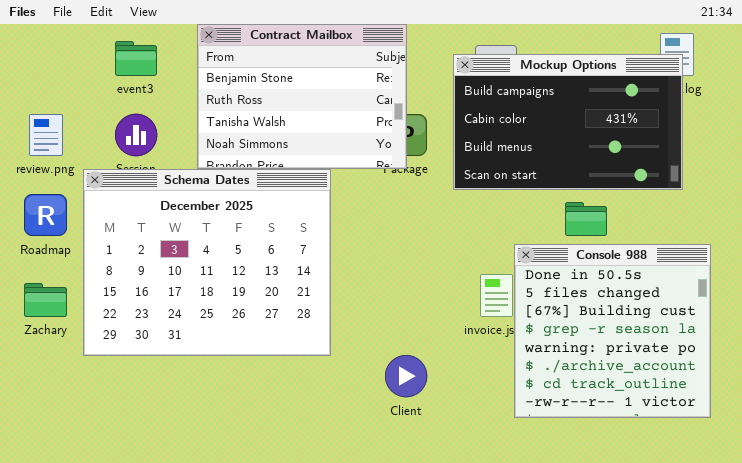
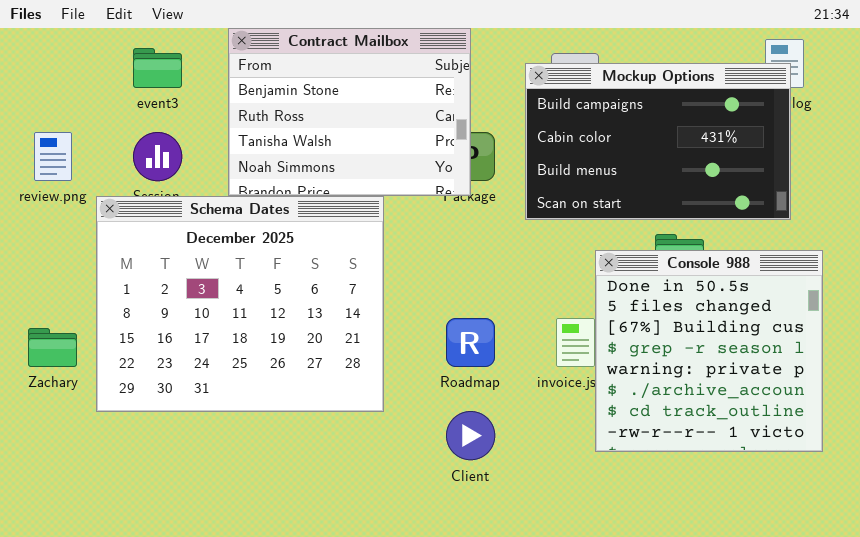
Roadmap: [24,194,67,236] -> [446,318,495,367], moved
Console 988: [514,244,711,418] -> [595,250,823,452], moved

